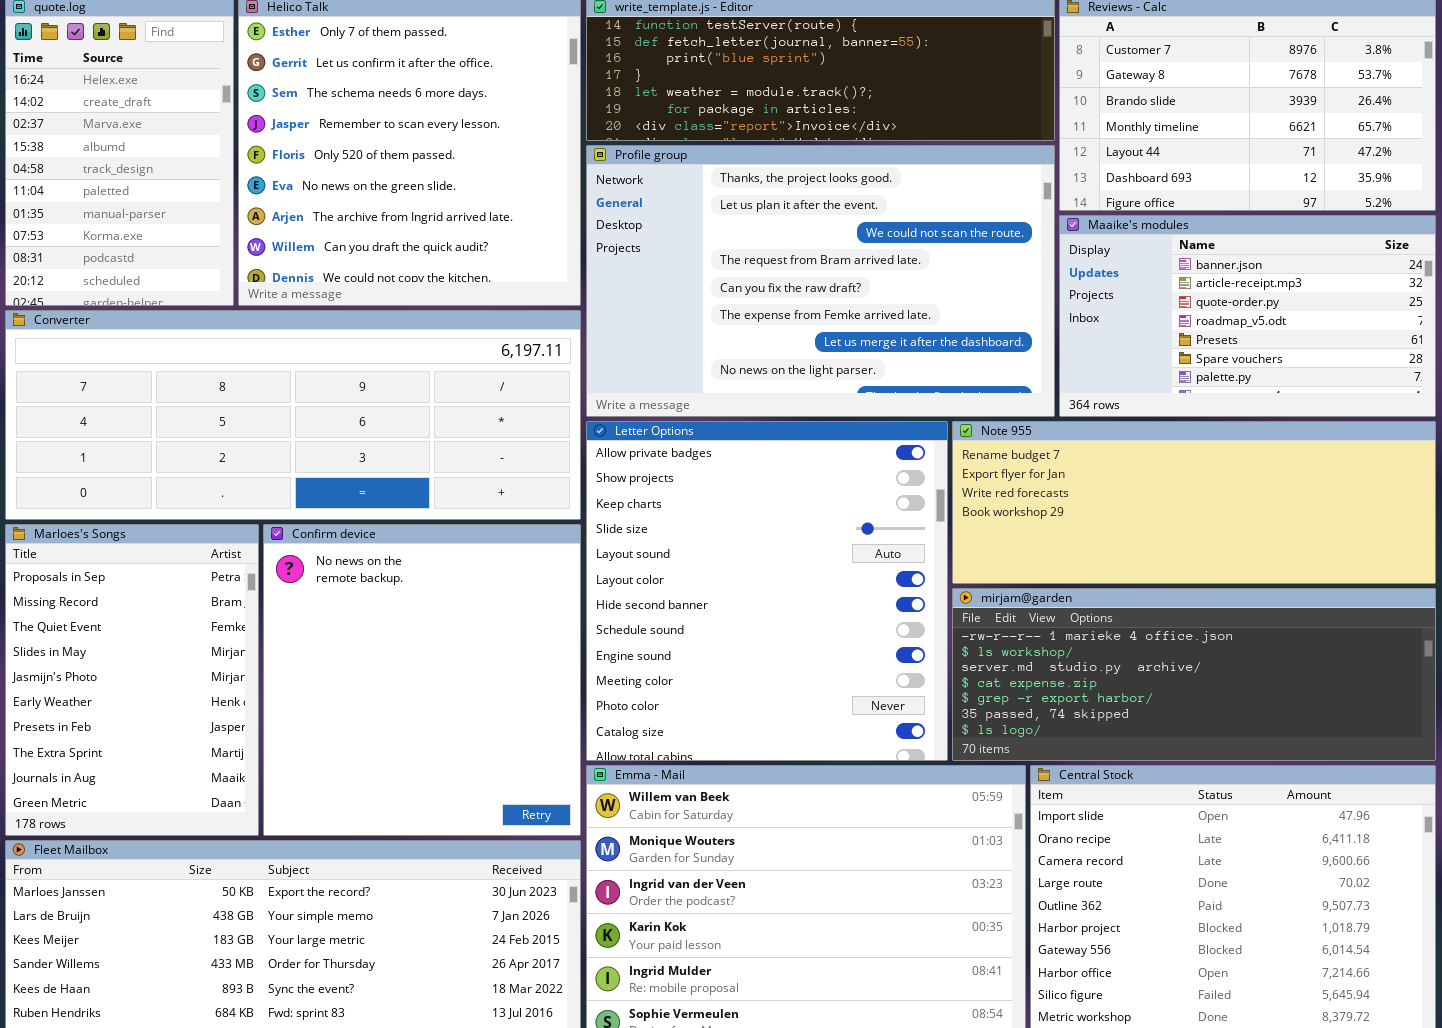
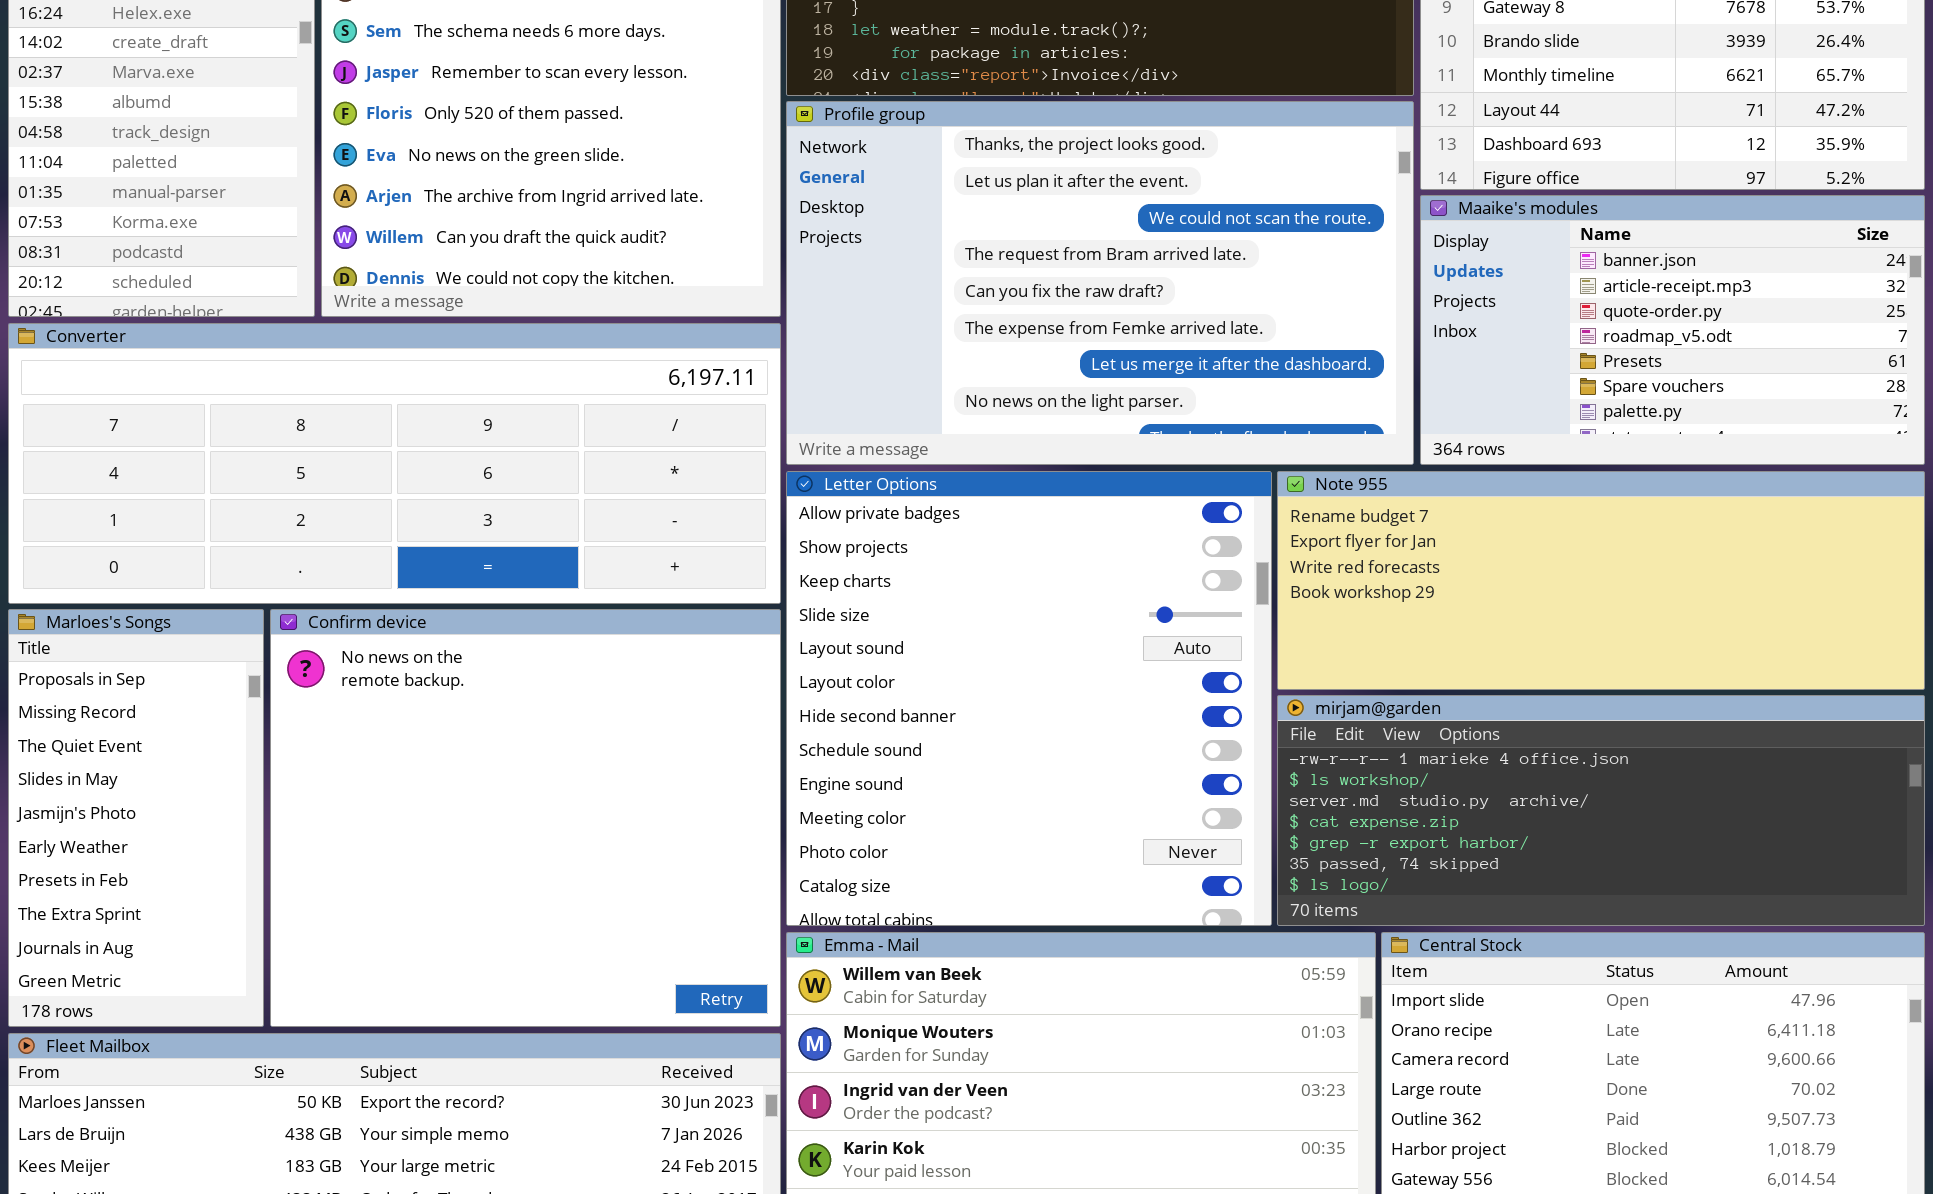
Marloes's Songs: [5,524,259,836] -> [8,609,264,1027], resized
Confirm device: [263,524,581,836] -> [270,609,781,1027], resized

